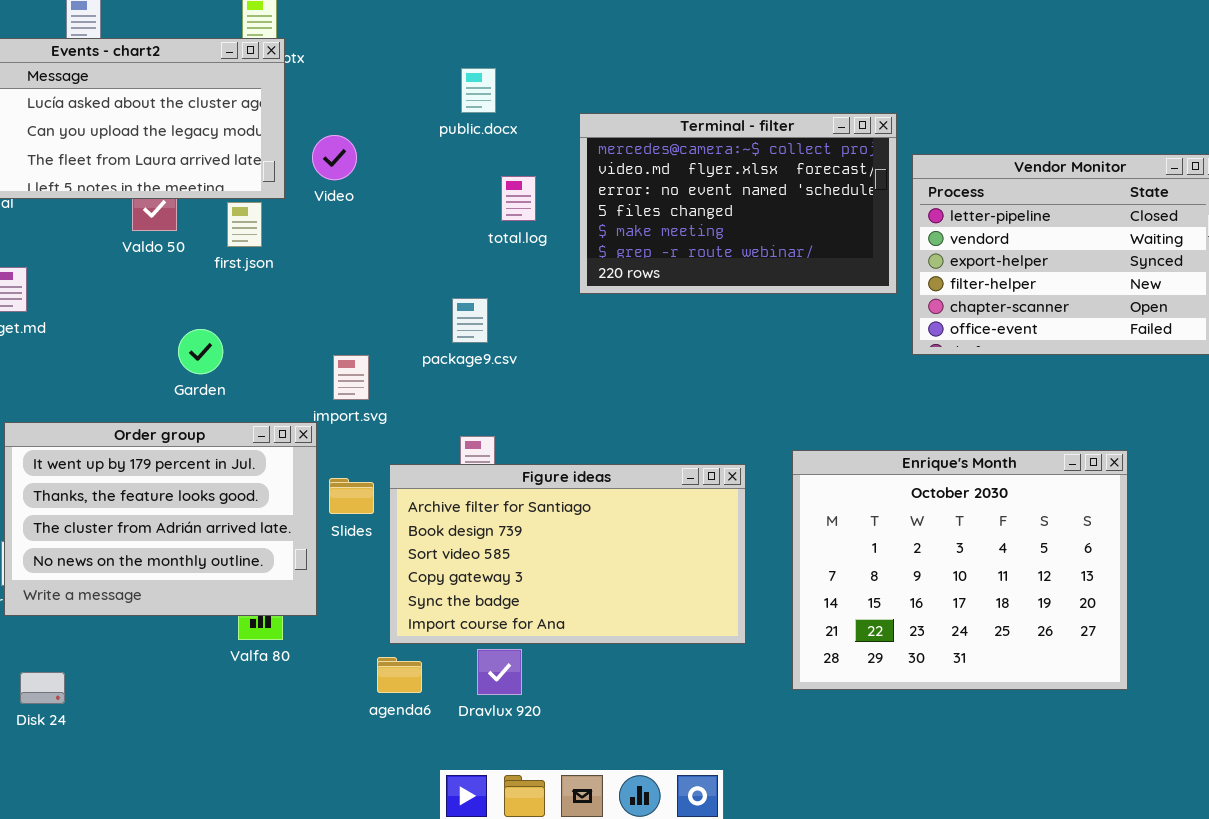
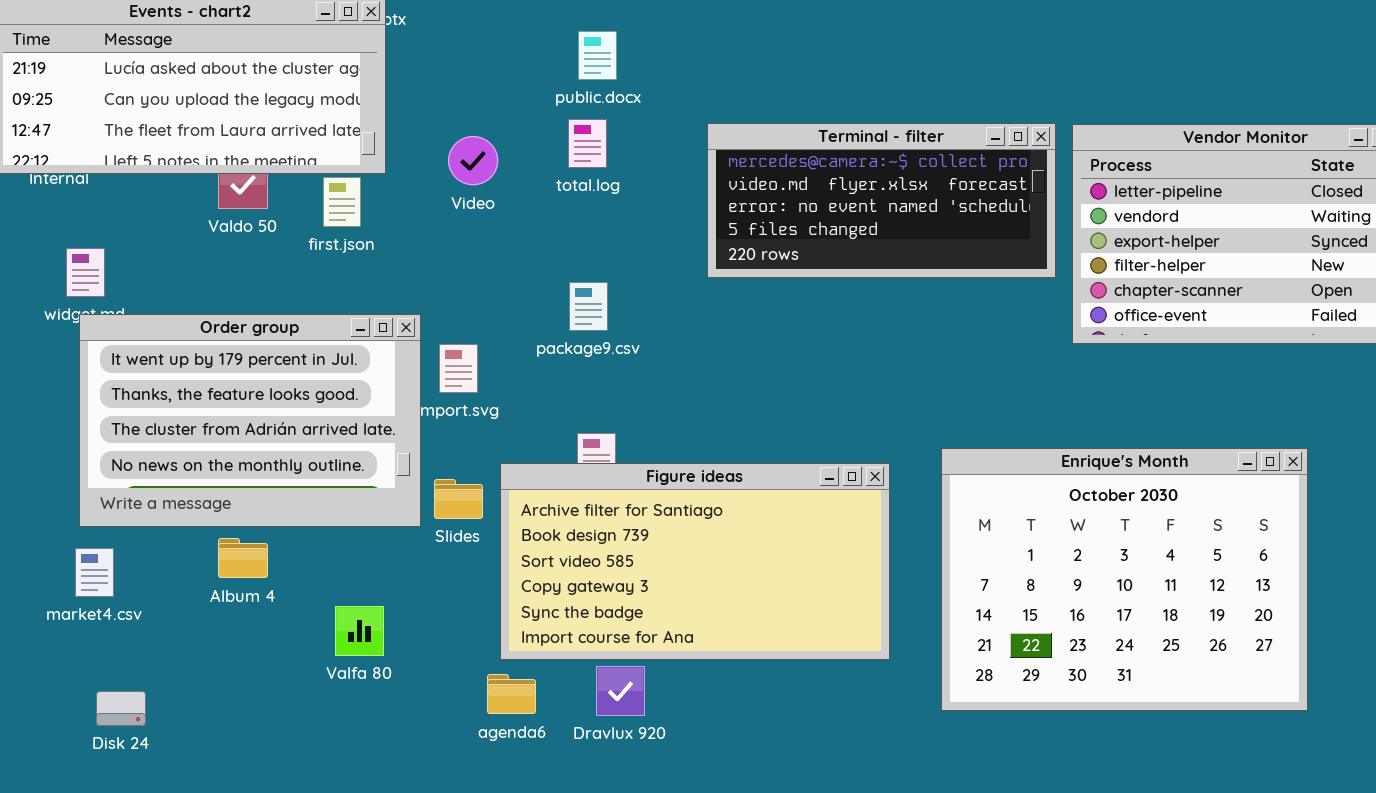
Terminal - filter: [579,113,897,294] -> [707,123,1056,278], resized
Video: [312,135,357,180] -> [448,136,498,185], moved
total.log: [501,176,536,221] -> [568,119,607,168], moved
Order group: [4,422,317,616] -> [79,314,421,527], moved

